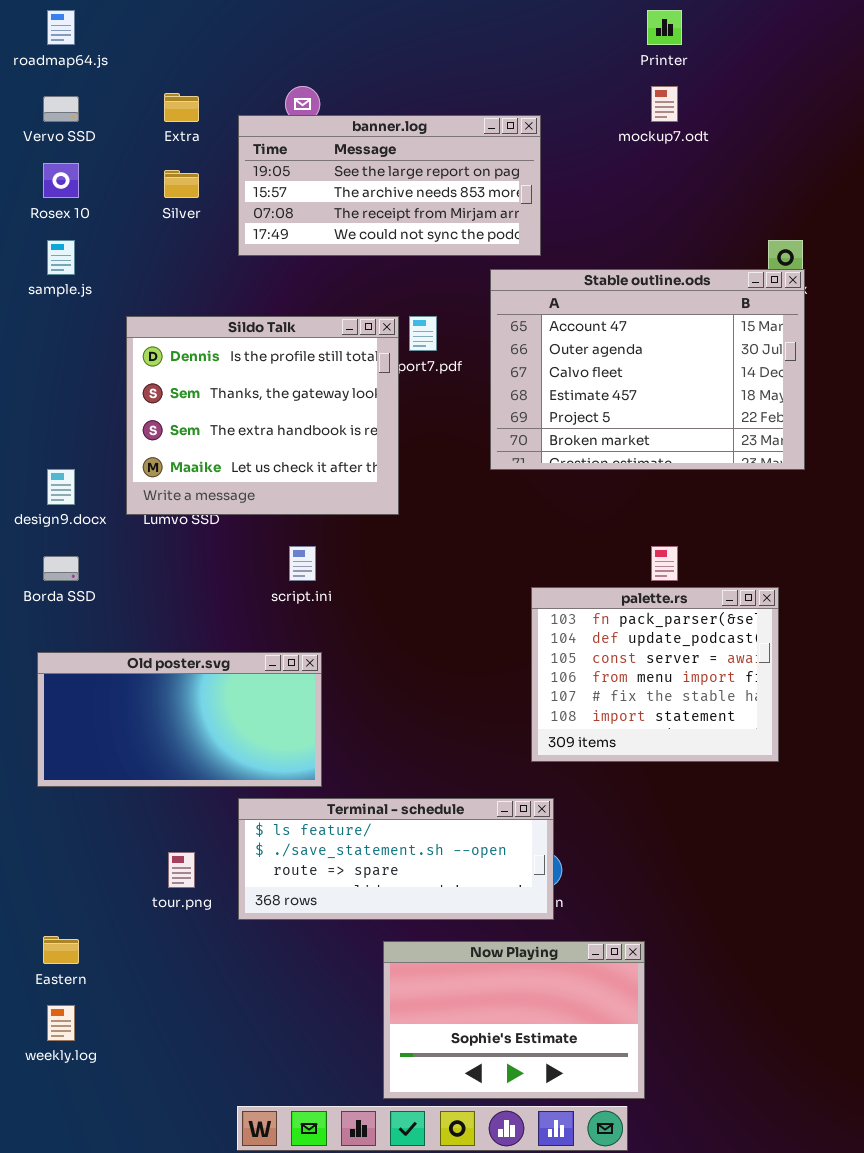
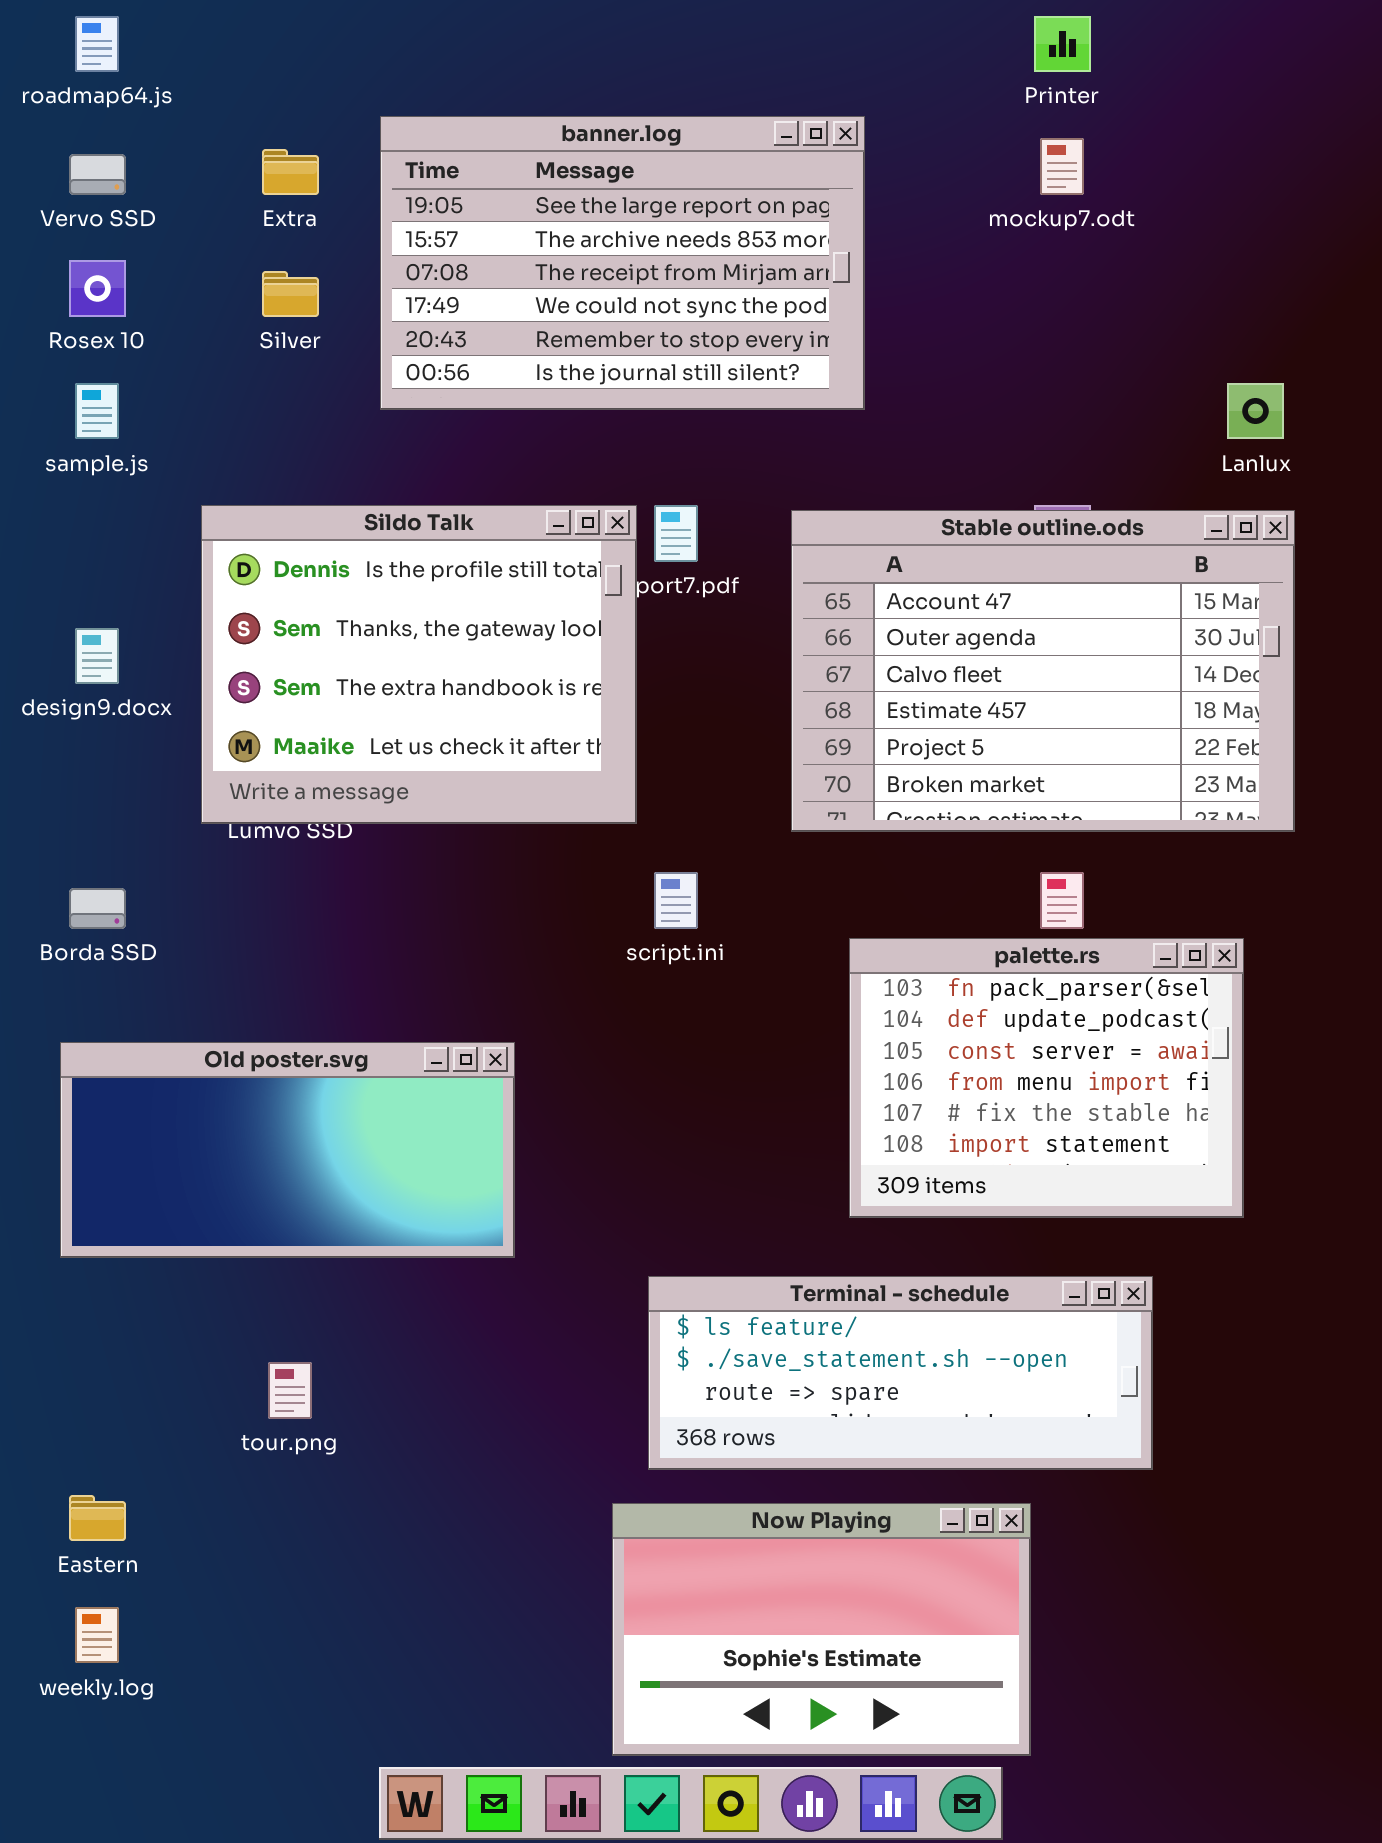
banner.log: [238,115,541,256] -> [380,116,865,410], resized
Stable outline.ods: [490,269,805,470] -> [791,510,1295,832], moved
design9.docx: [47,469,75,505] -> [75,628,119,684], moved
script.ini: [289,546,316,581] -> [654,872,698,929], moved
Terminal - schedule: [238,798,554,920] -> [648,1276,1153,1470], moved

